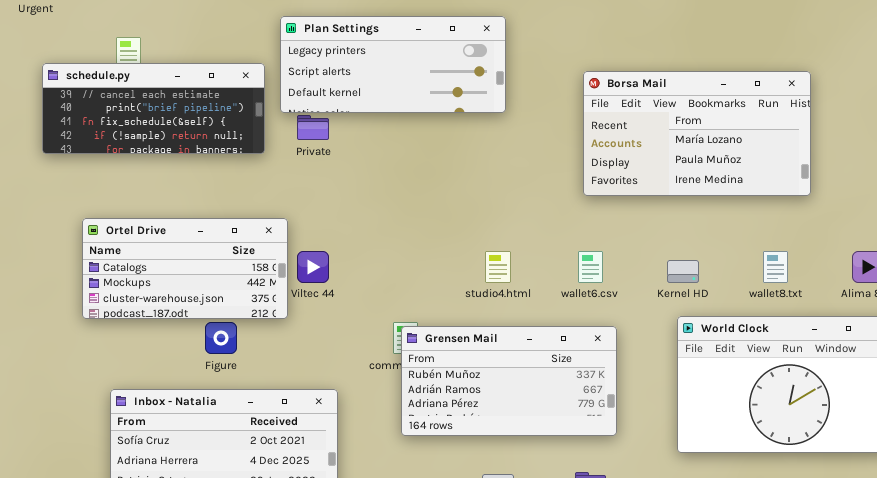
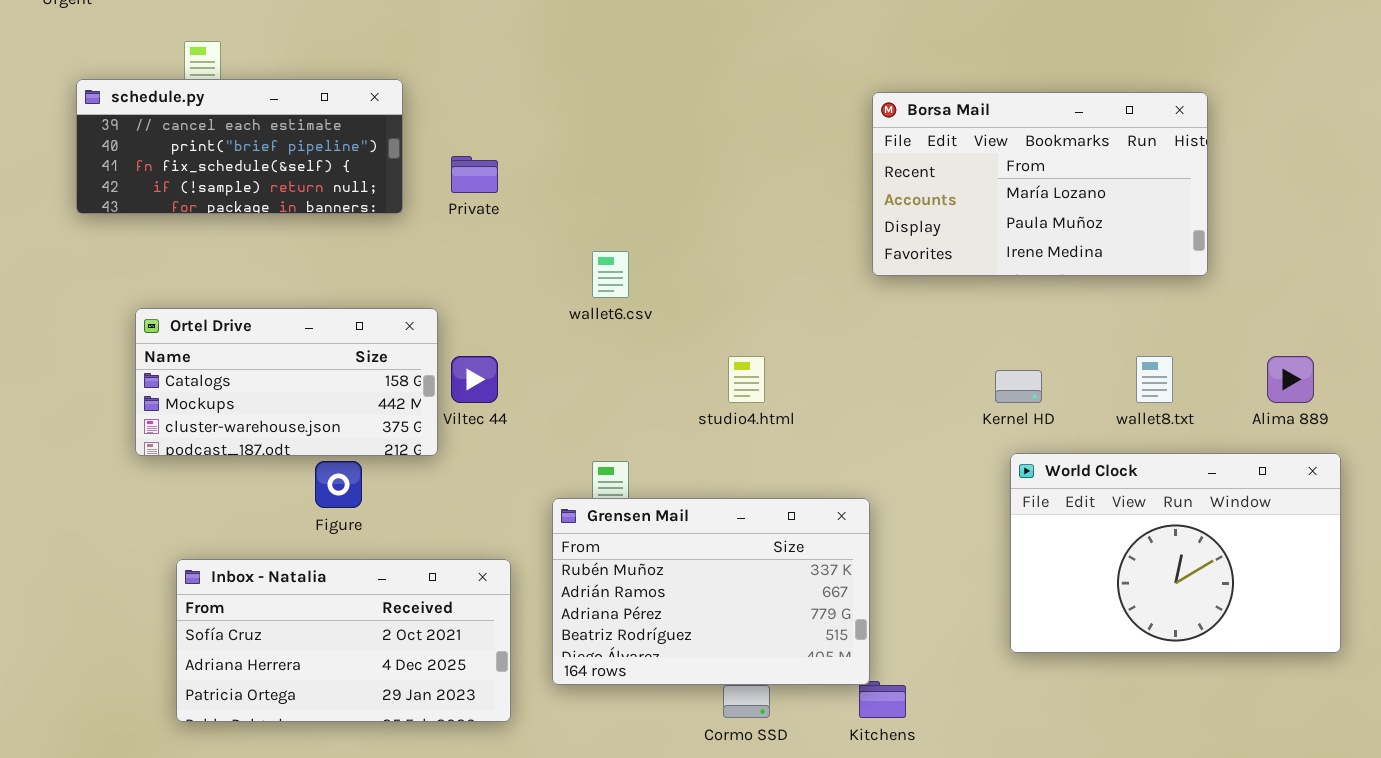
Plan Settings: [280,16,506,113] -> none, closed
wallet6.csv: [578,251,603,283] -> [592,251,629,298], moved
Grensen Mail: [401,326,617,436] -> [552,498,870,685], moved, resized

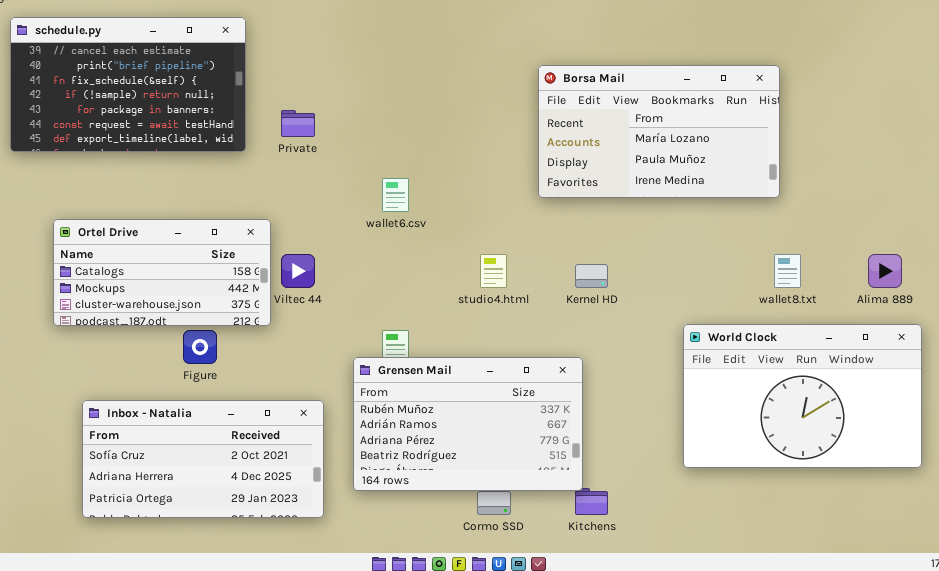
schedule.py: [76,79,403,214] -> [10,17,246,152], resized
Borsa Mail: [872,92,1208,276] -> [538,65,780,198], moved
Kernel HD: [995,370,1042,403] -> [575,264,608,288], moved

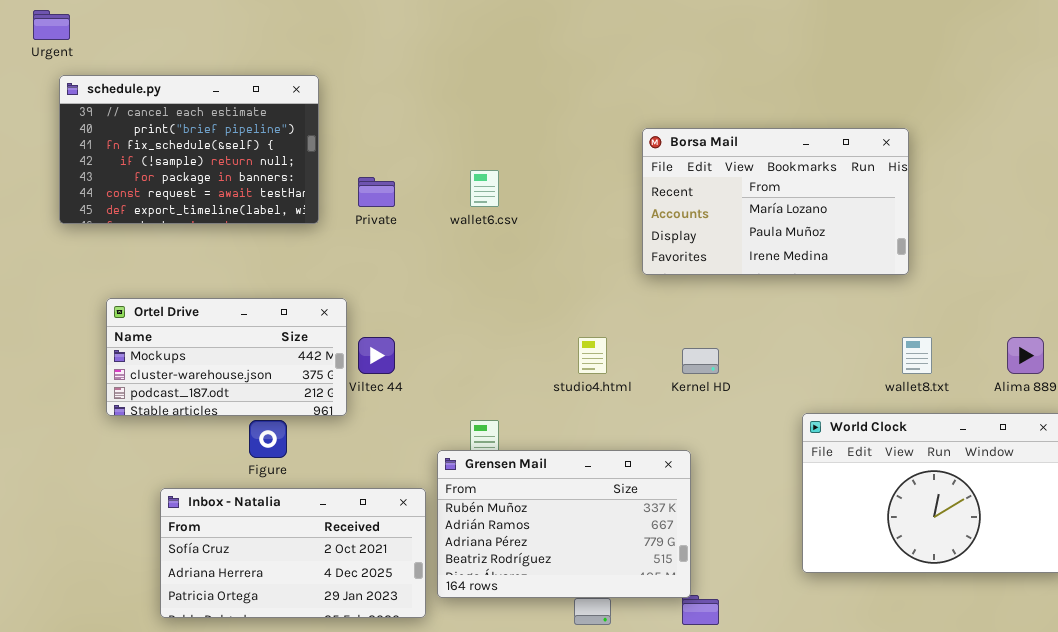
wallet6.csv: [382,178,409,212] -> [470,170,499,207], moved
Ortel Drive: [53,219,271,326] -> [106,298,347,416], scrolled down 1 row
Inbox - Natalia: [82,400,324,518] -> [160,488,426,618], moved

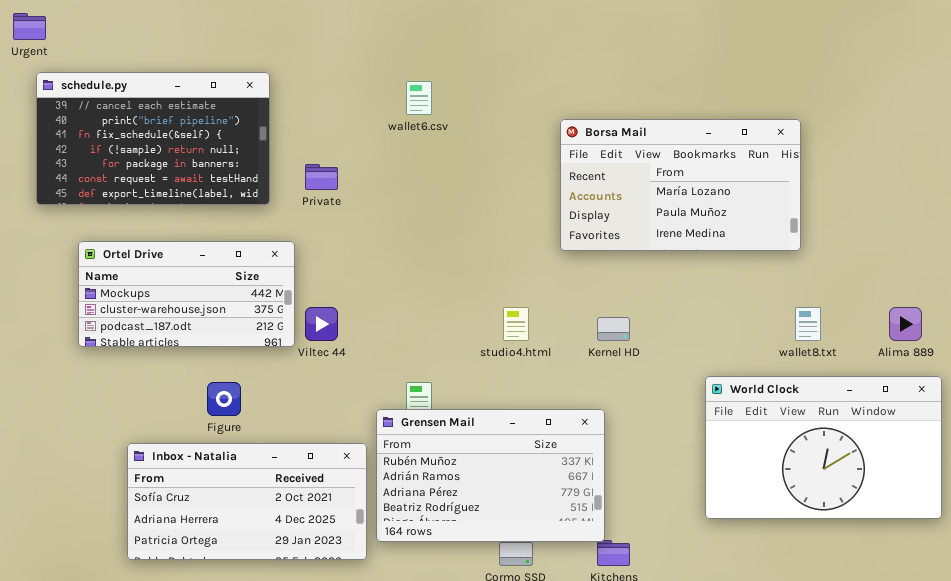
wallet6.csv: [470,170,499,207] -> [406,81,432,115], moved
Ortel Drive: [106,298,347,416] -> [78,241,295,347], moved

